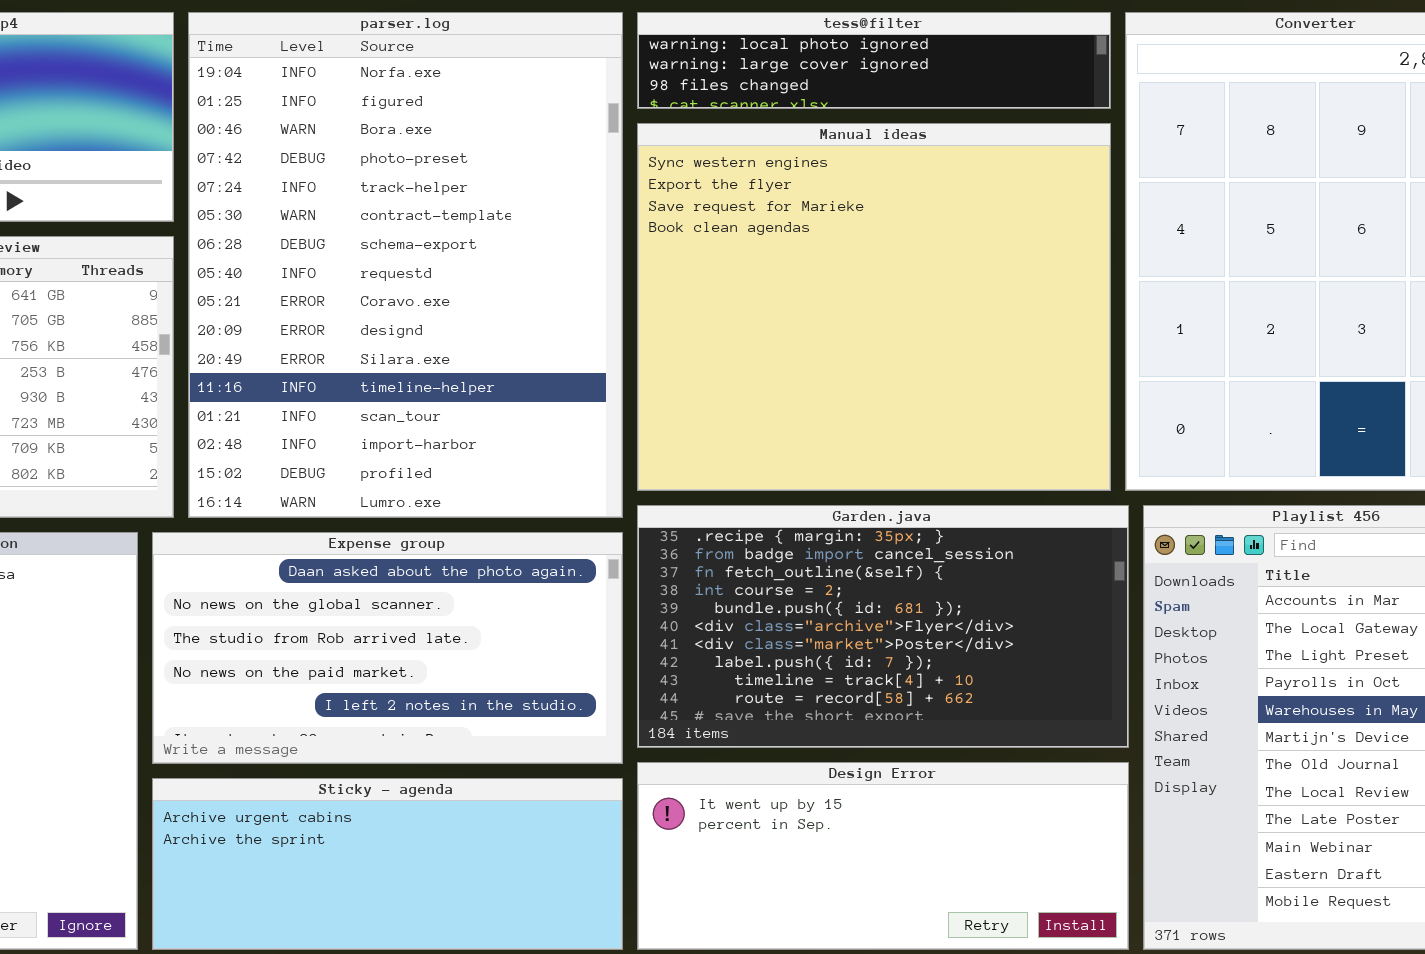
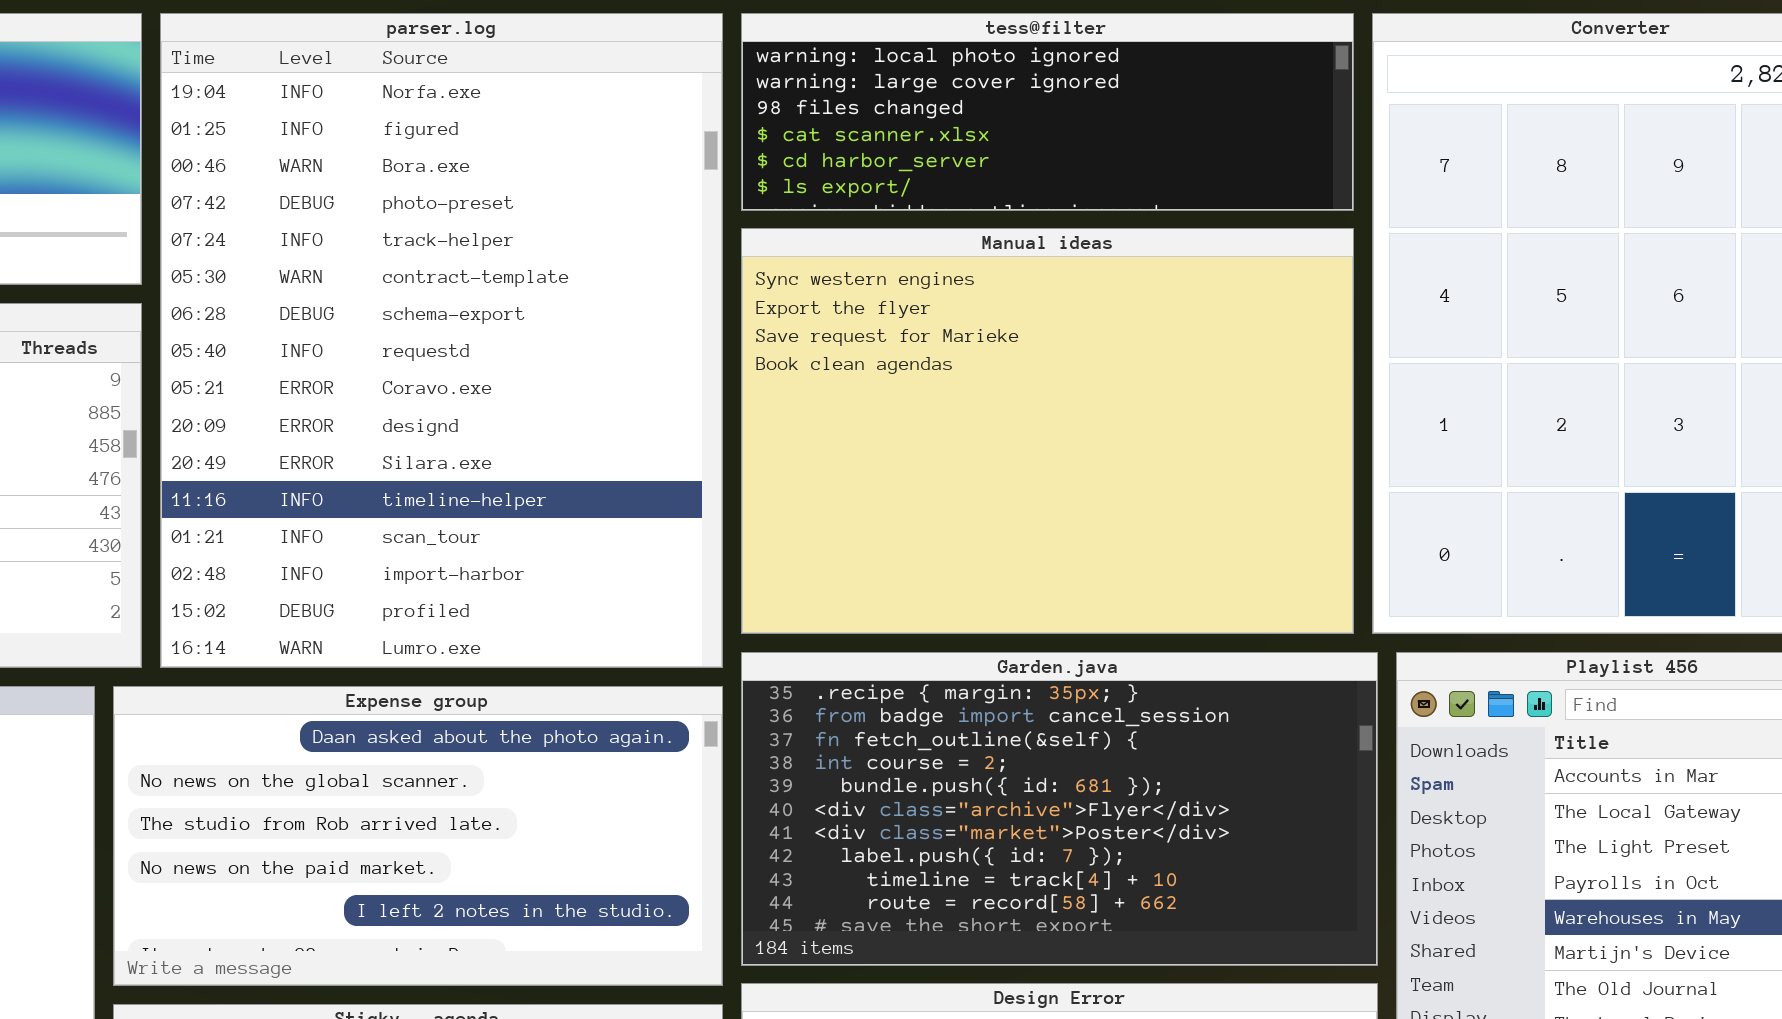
tess@filter: [637,12,1111,109] -> [741,13,1354,211], resized
Manual ideas: [637,123,1111,491] -> [741,228,1354,634], resized

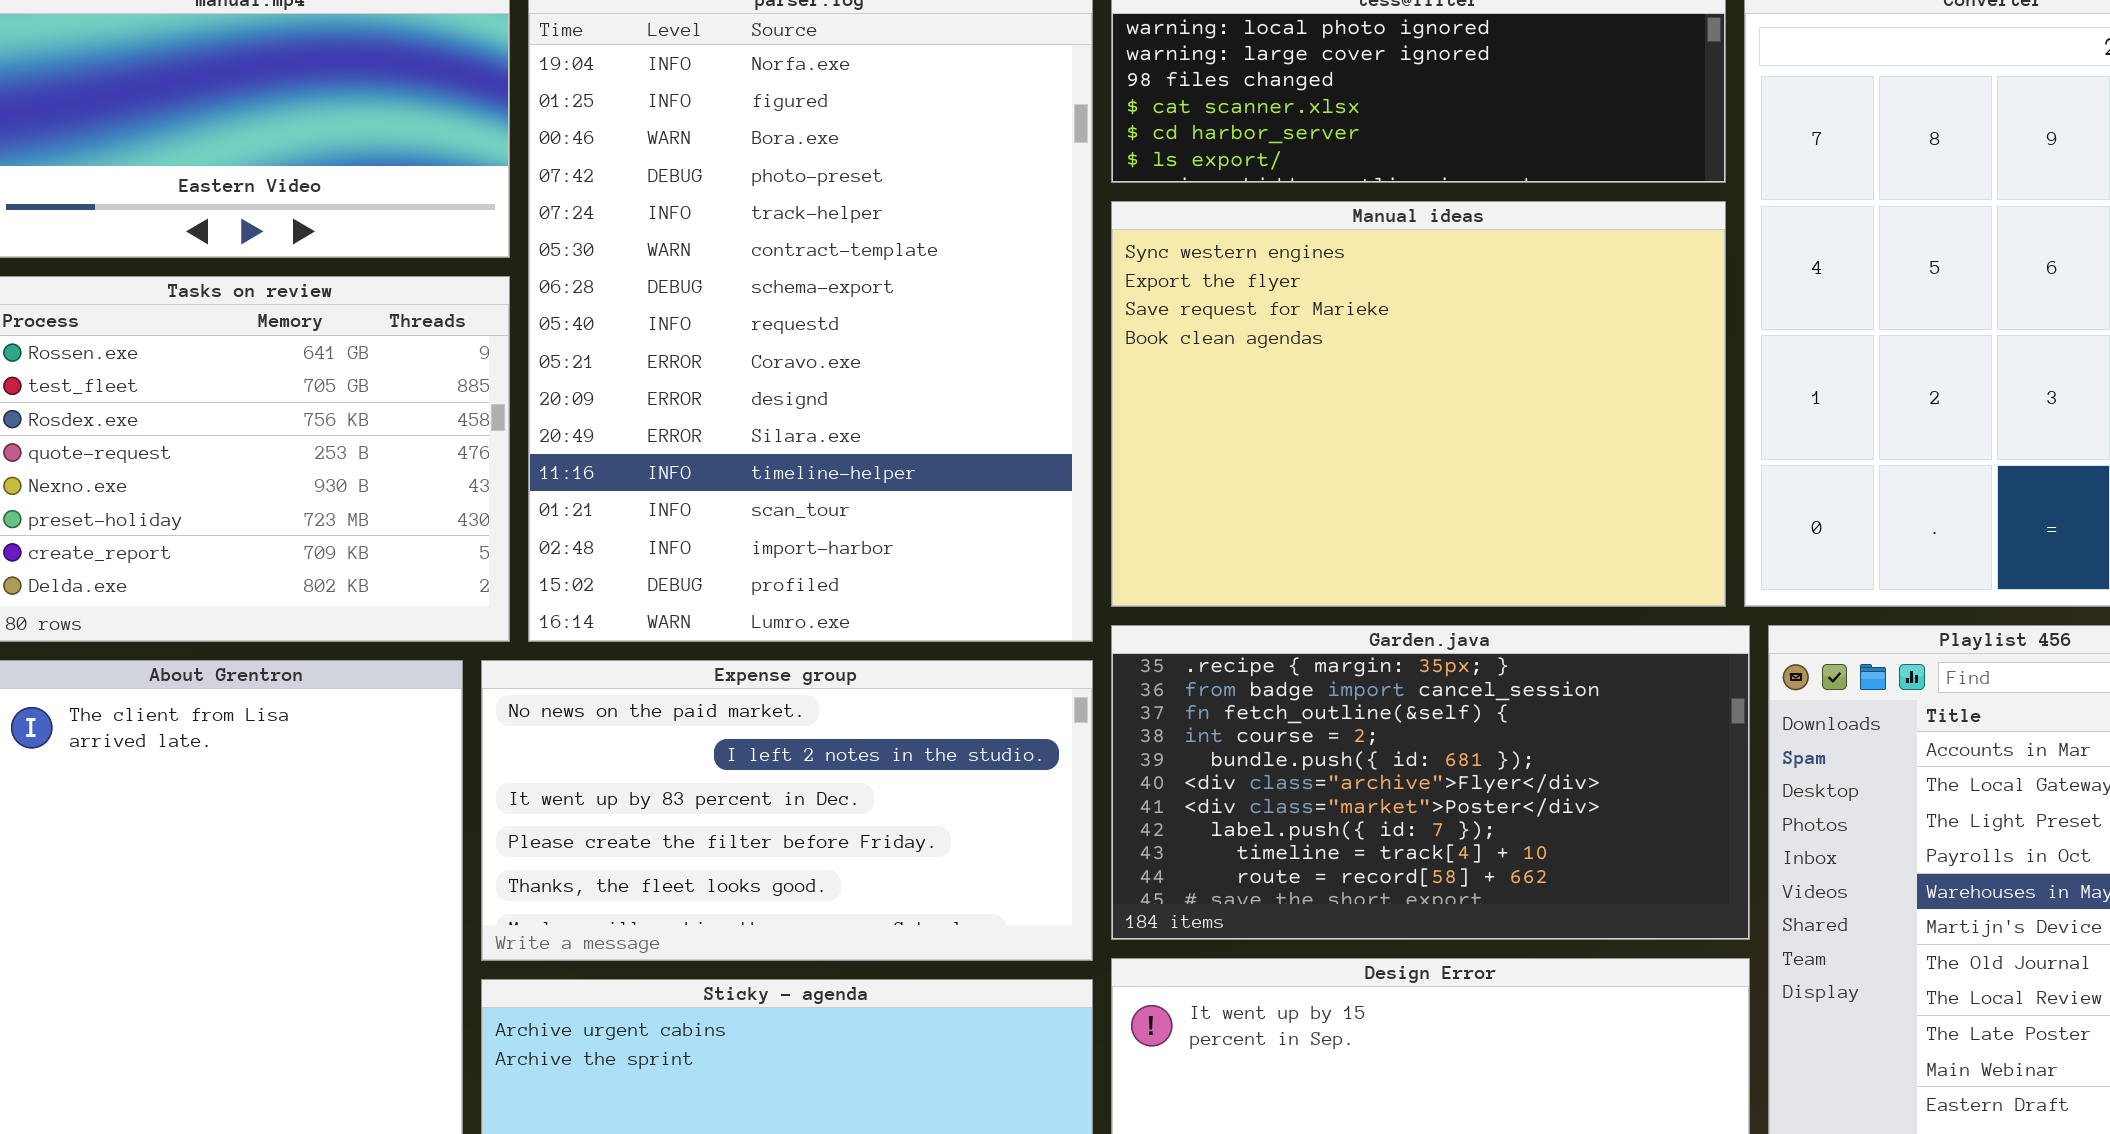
Expense group: [113,686,723,986] -> [481,660,1093,961], scrolled down 3 rows

